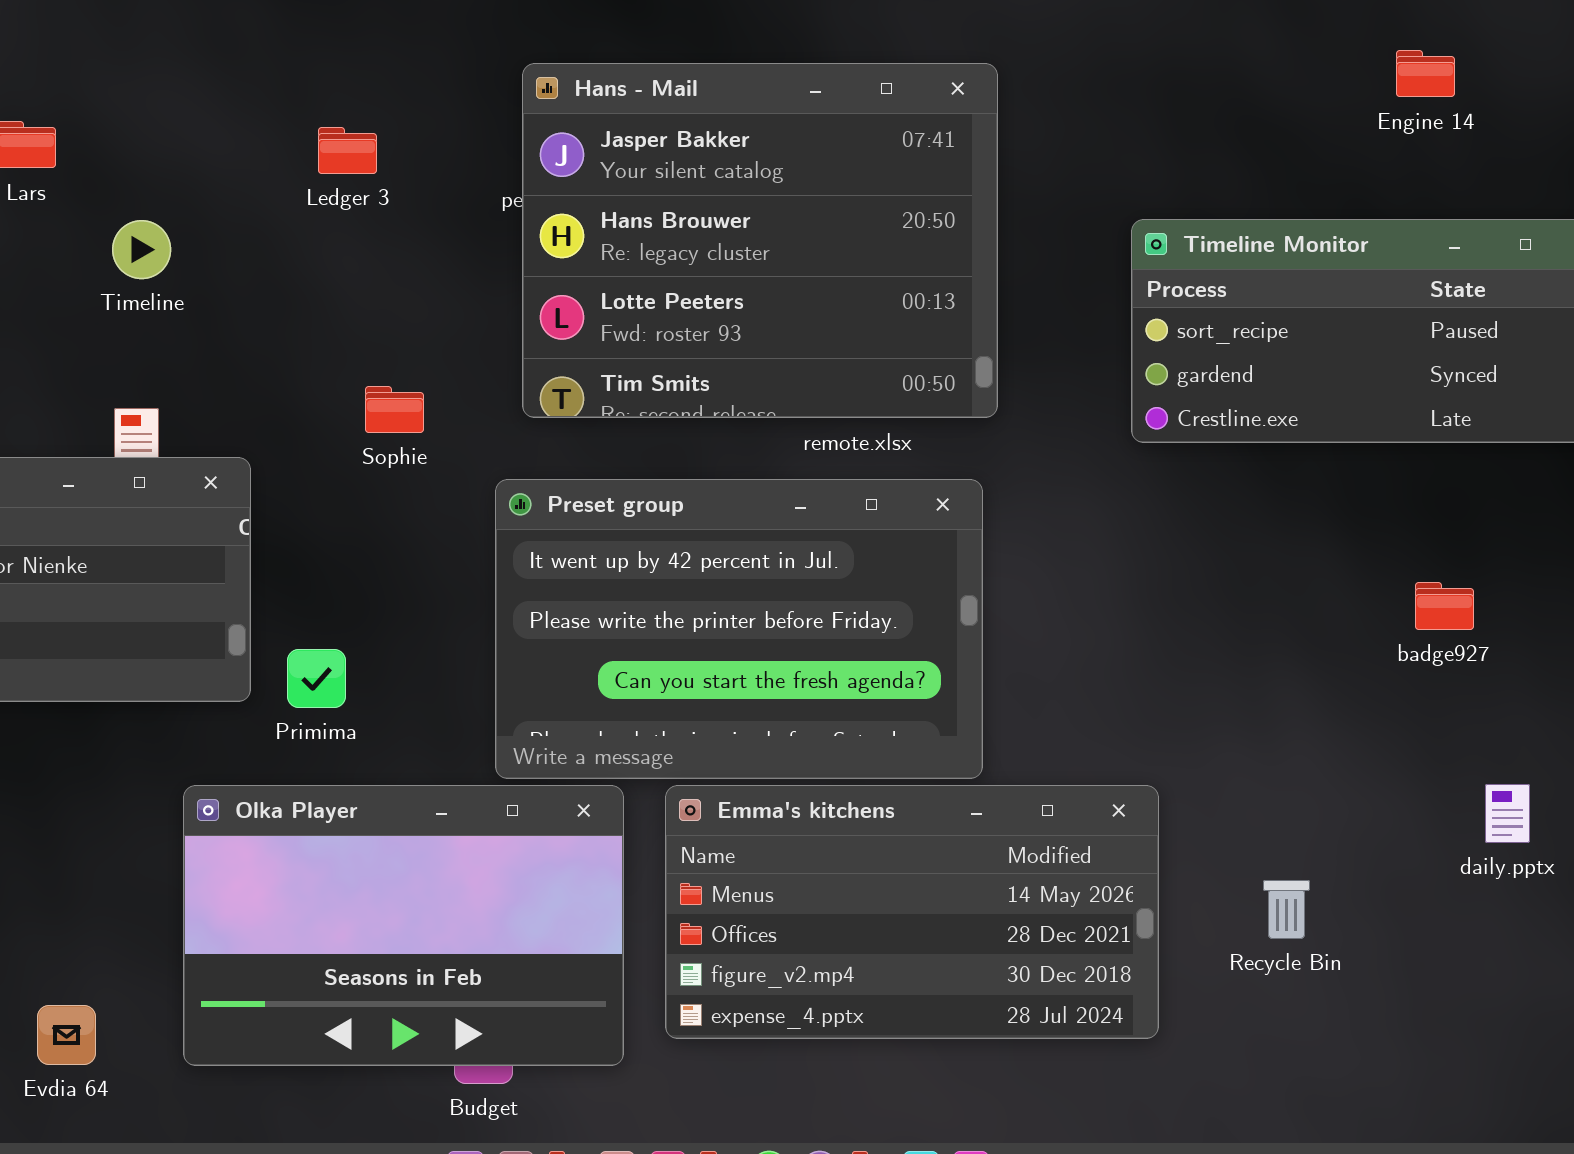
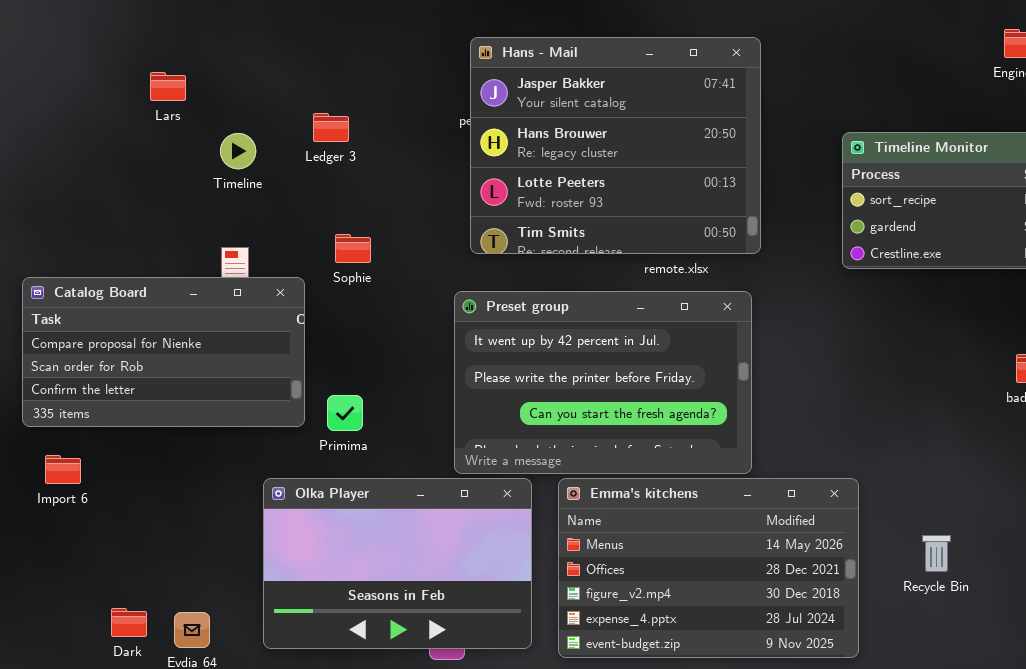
Ledger 3: [318,127,377,174] -> [313,113,349,142], moved
Sophie: [365,386,424,433] -> [335,234,371,263], moved
Emma's kitchens: [665,785,1159,1039] -> [558,478,859,658], resized

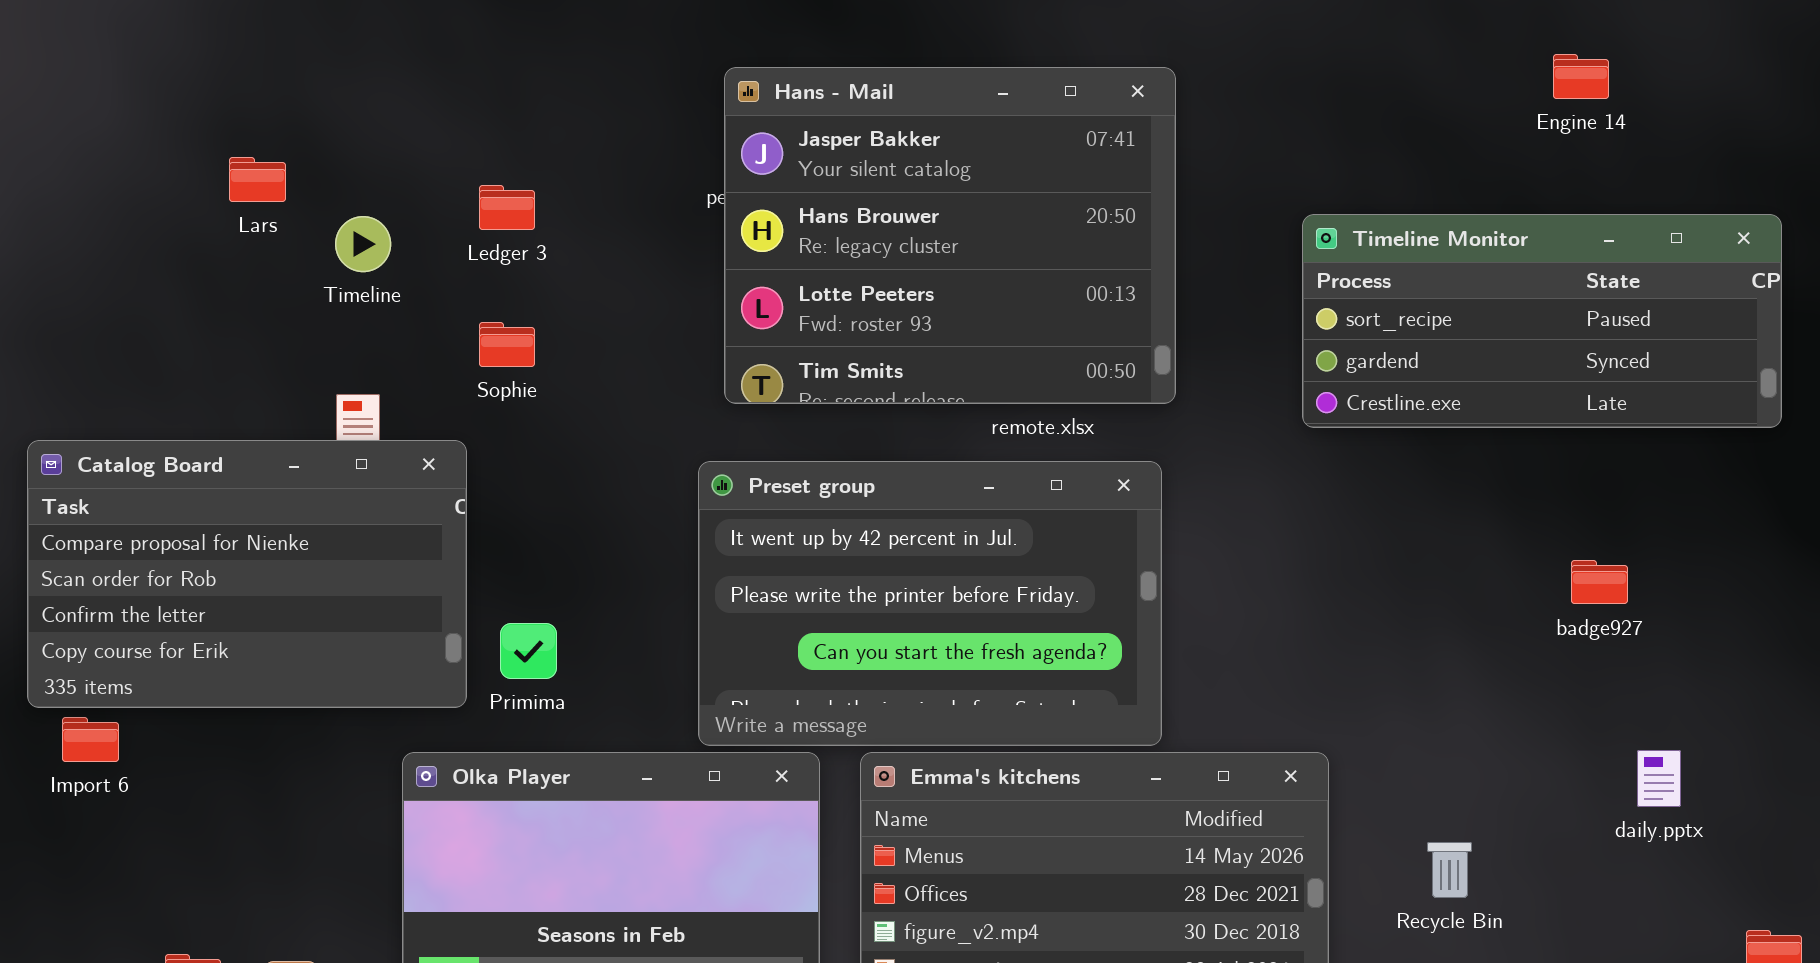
Lars: [150,72,186,101] -> [229,157,286,202], moved
Sophie: [335,234,371,263] -> [479,322,535,367], moved
Catalog Board: [22,277,305,427] -> [27,440,467,708], resized

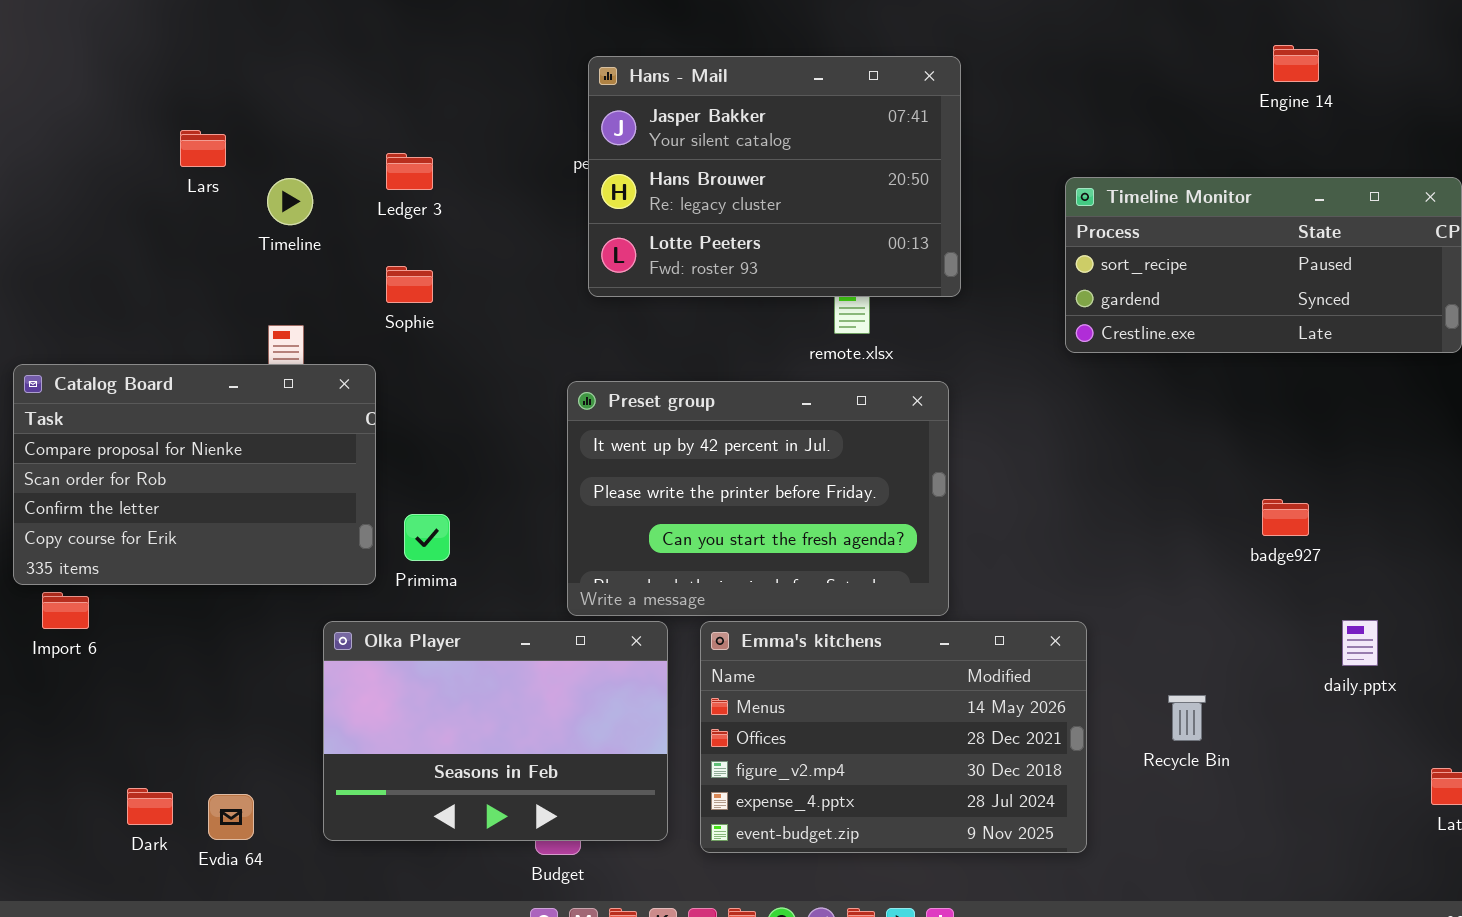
Hans - Mail: [724,67,1176,404] -> [588,56,961,297], resized
badge927: [1571,560,1628,604] -> [1262,499,1309,536], moved

